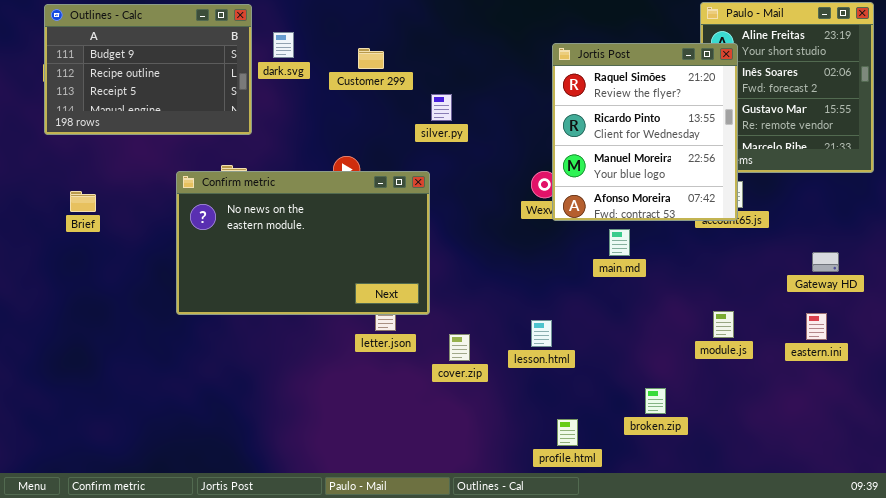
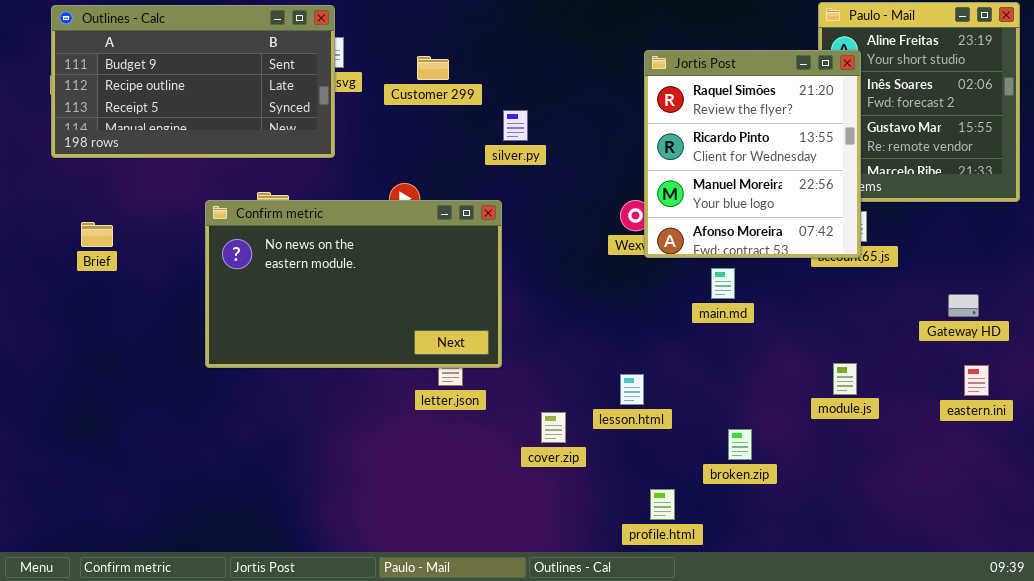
Outlines - Calc: [44,4,252,135] -> [51,5,335,158], resized
eastern.ini: [806,313,827,340] -> [964,365,989,396], moved
cover.zip: [449,334,470,361] -> [541,412,566,443], moved
broken.zip: [645,388,666,414] -> [728,429,752,460], moved

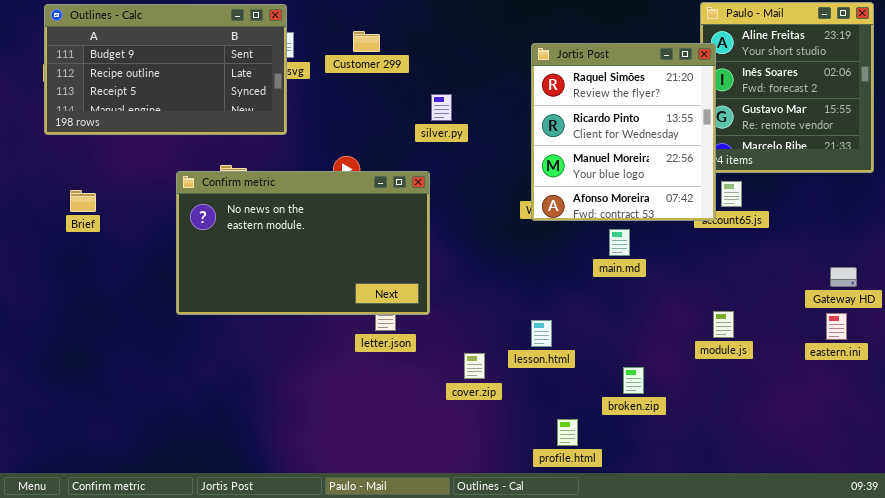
Jortis Post: [644,50,861,258] -> [531,43,716,221], moved
Customer 299: [417,56,449,80] -> [353,31,380,52], moved
Gateway HD: [948,294,979,317] -> [830,267,857,287], moved

